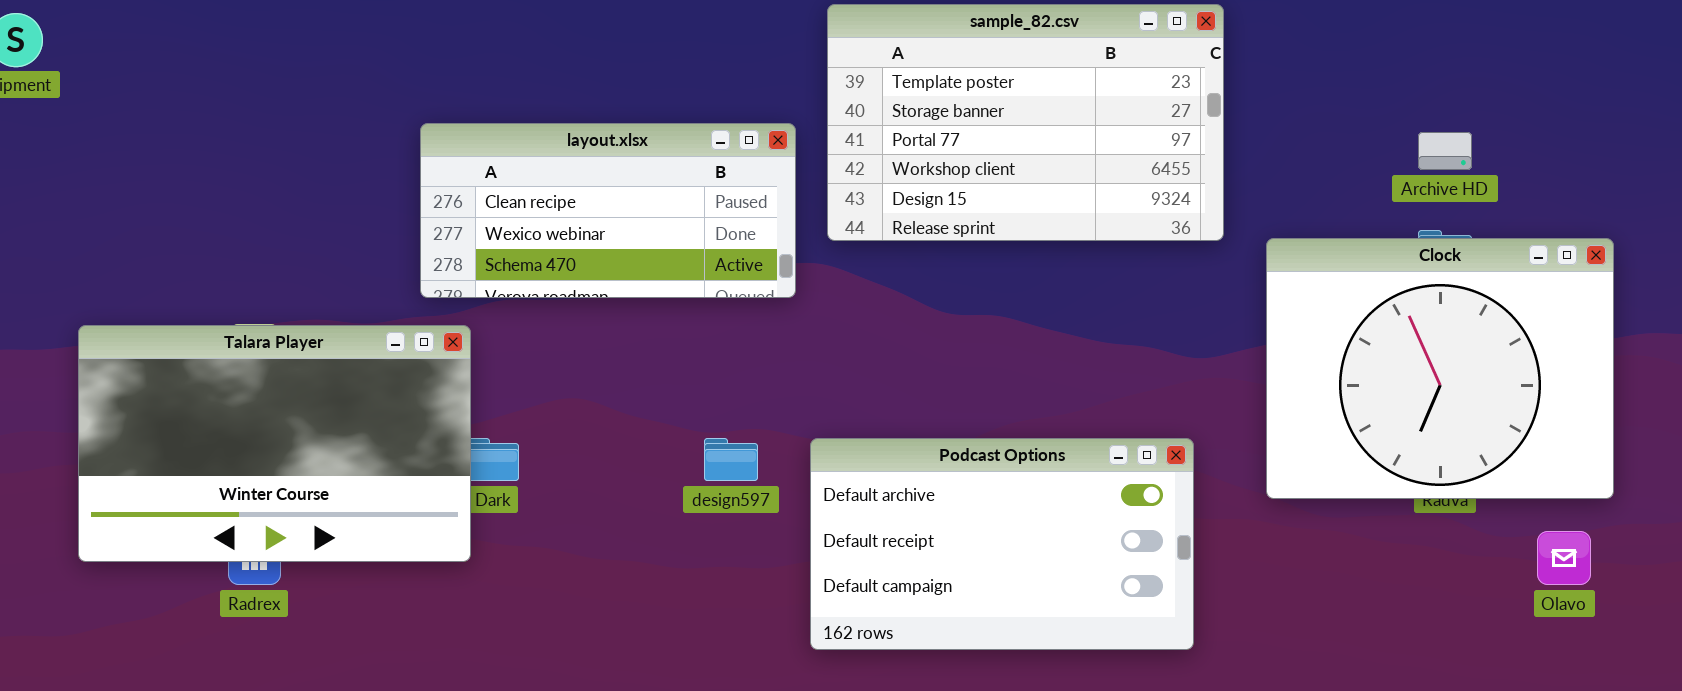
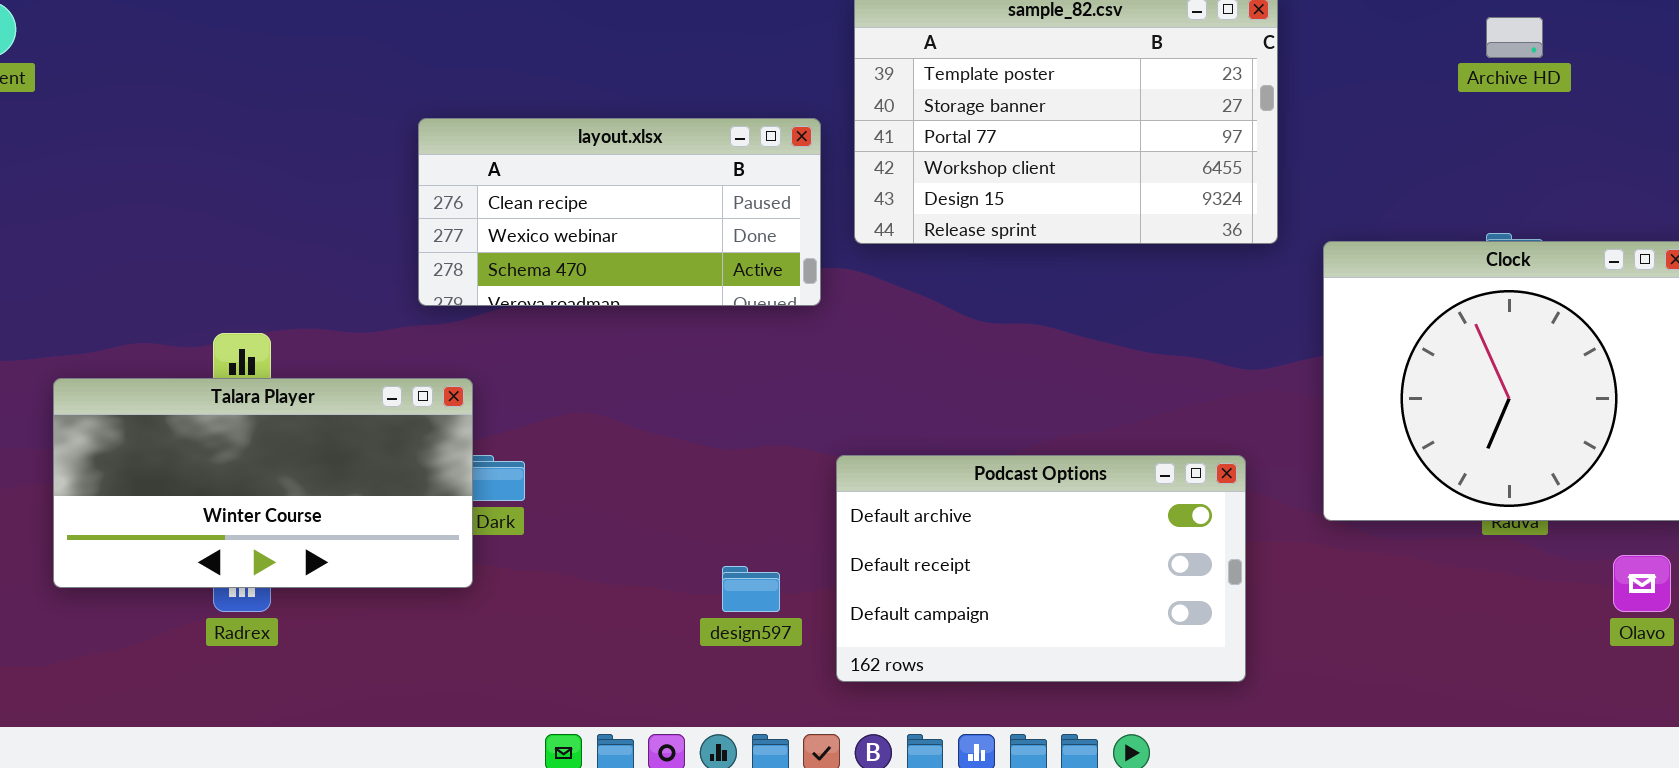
Archive HD: [1418,132,1472,170] -> [1486,17,1543,58], moved
Talara Player: [78,325,471,562] -> [53,378,473,588], resized
design597: [704,438,758,481] -> [722,566,780,612], moved

